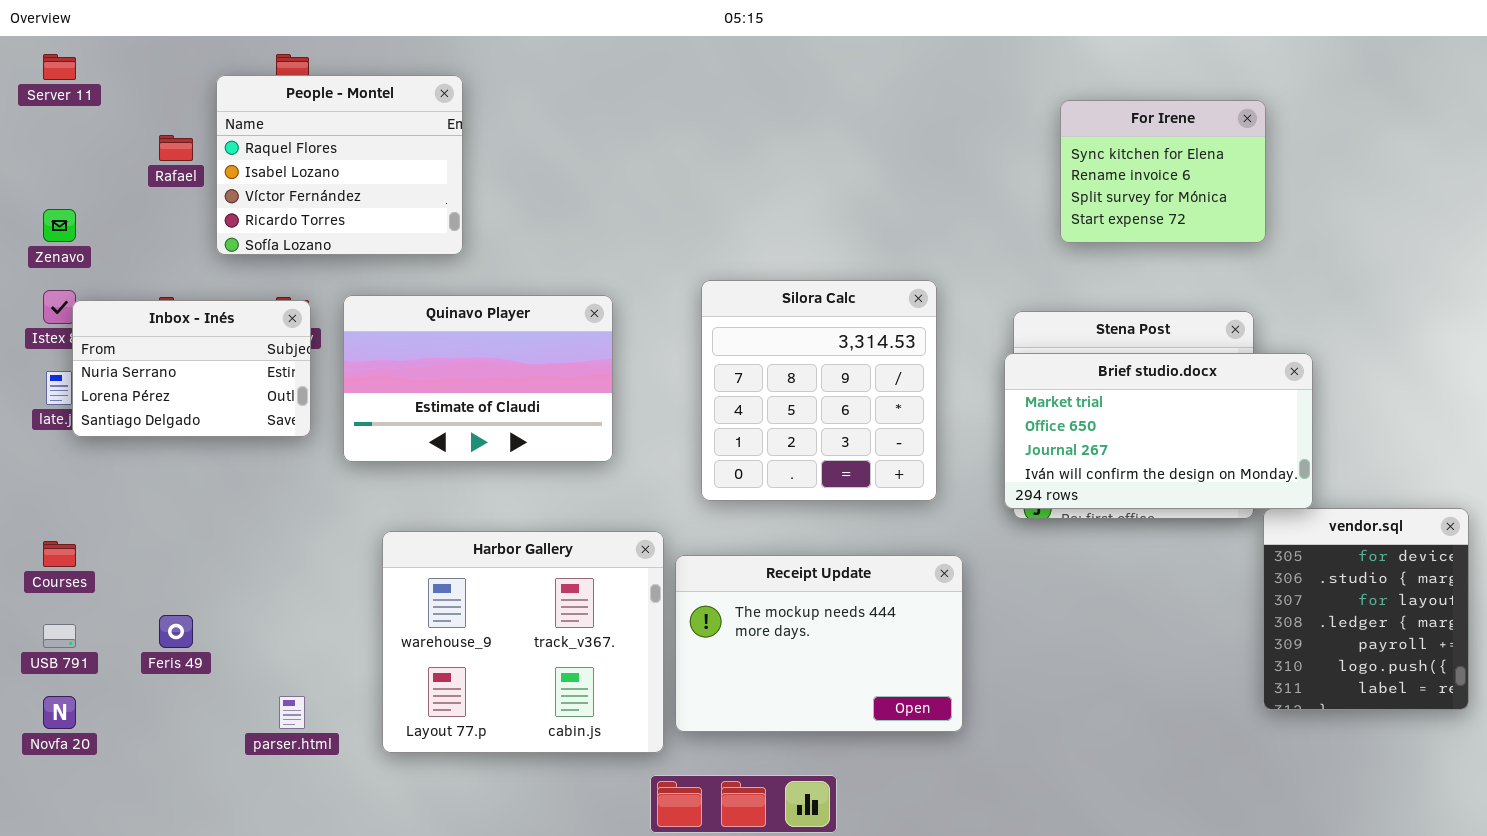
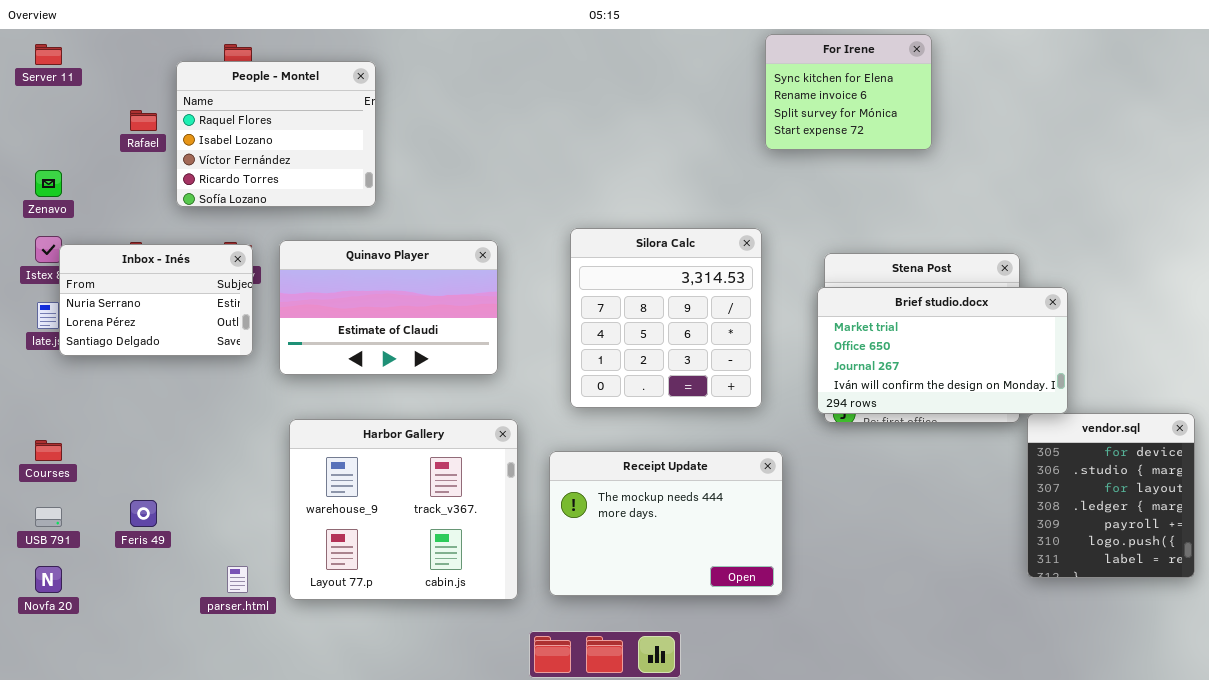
For Irene: [1060,100,1266,243] -> [765,34,932,150], moved
Harbor Gallery: [382,531,664,753] -> [289,419,518,600], moved

